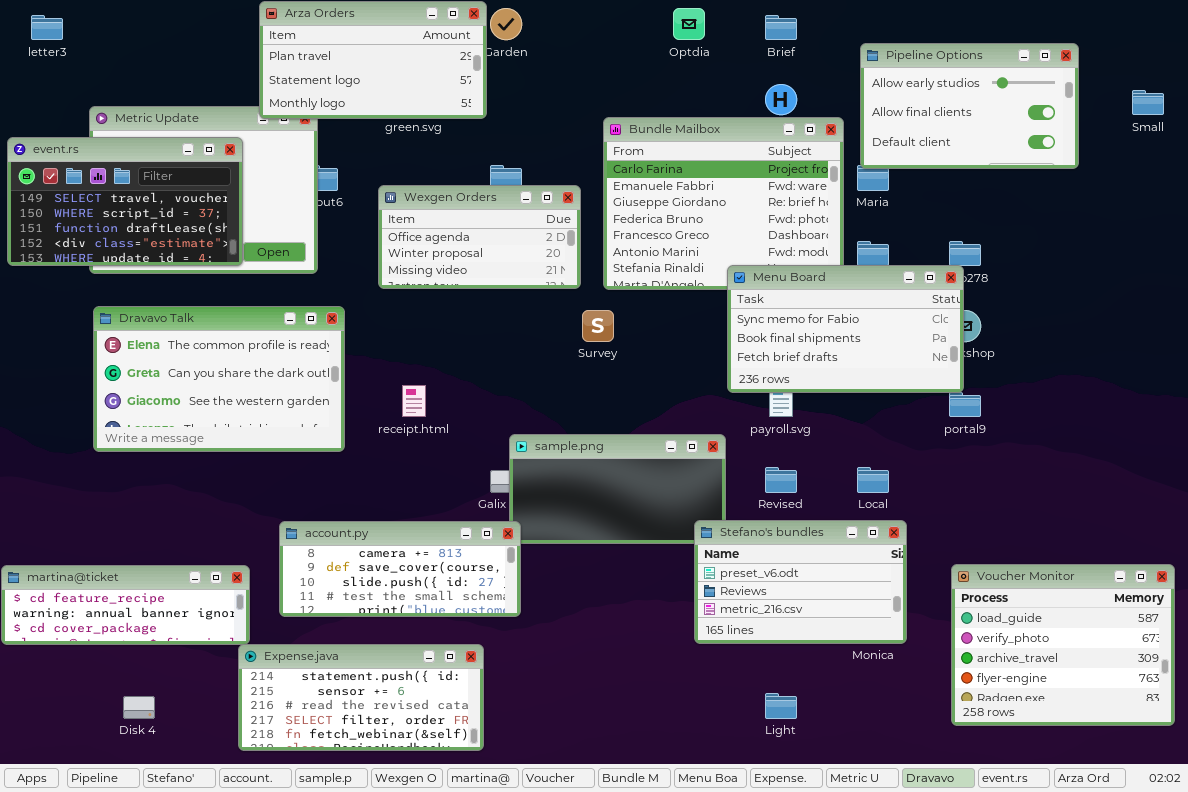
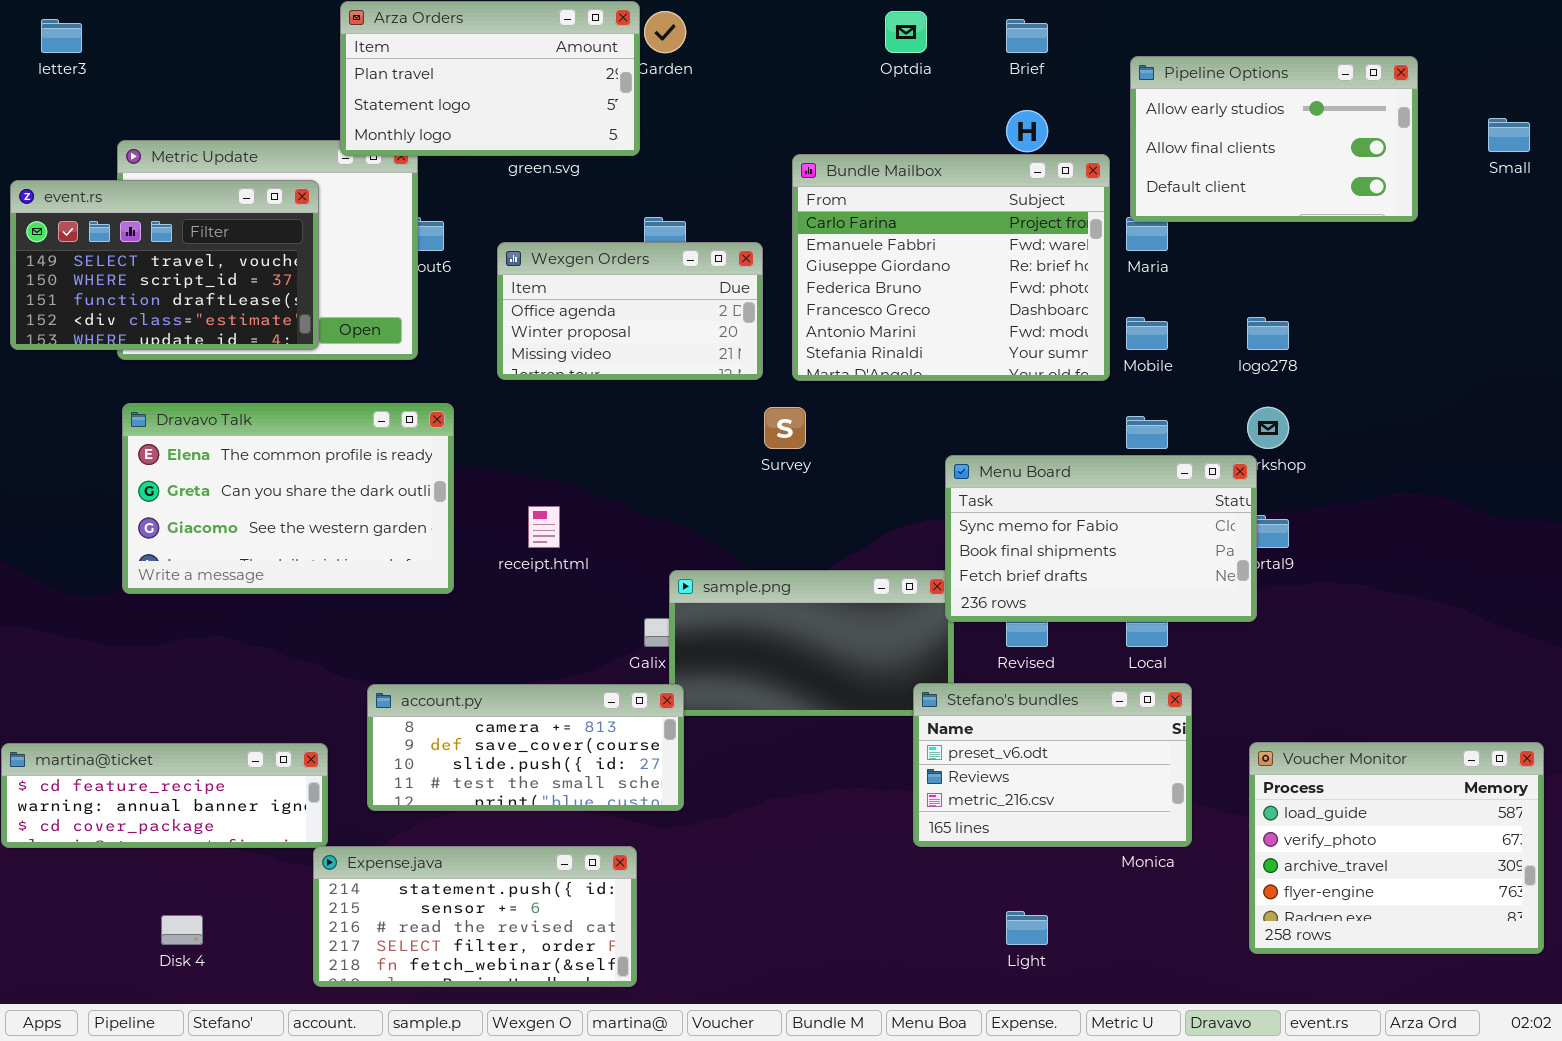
Menu Board: [727,265,964,393] -> [945,455,1257,622], moved

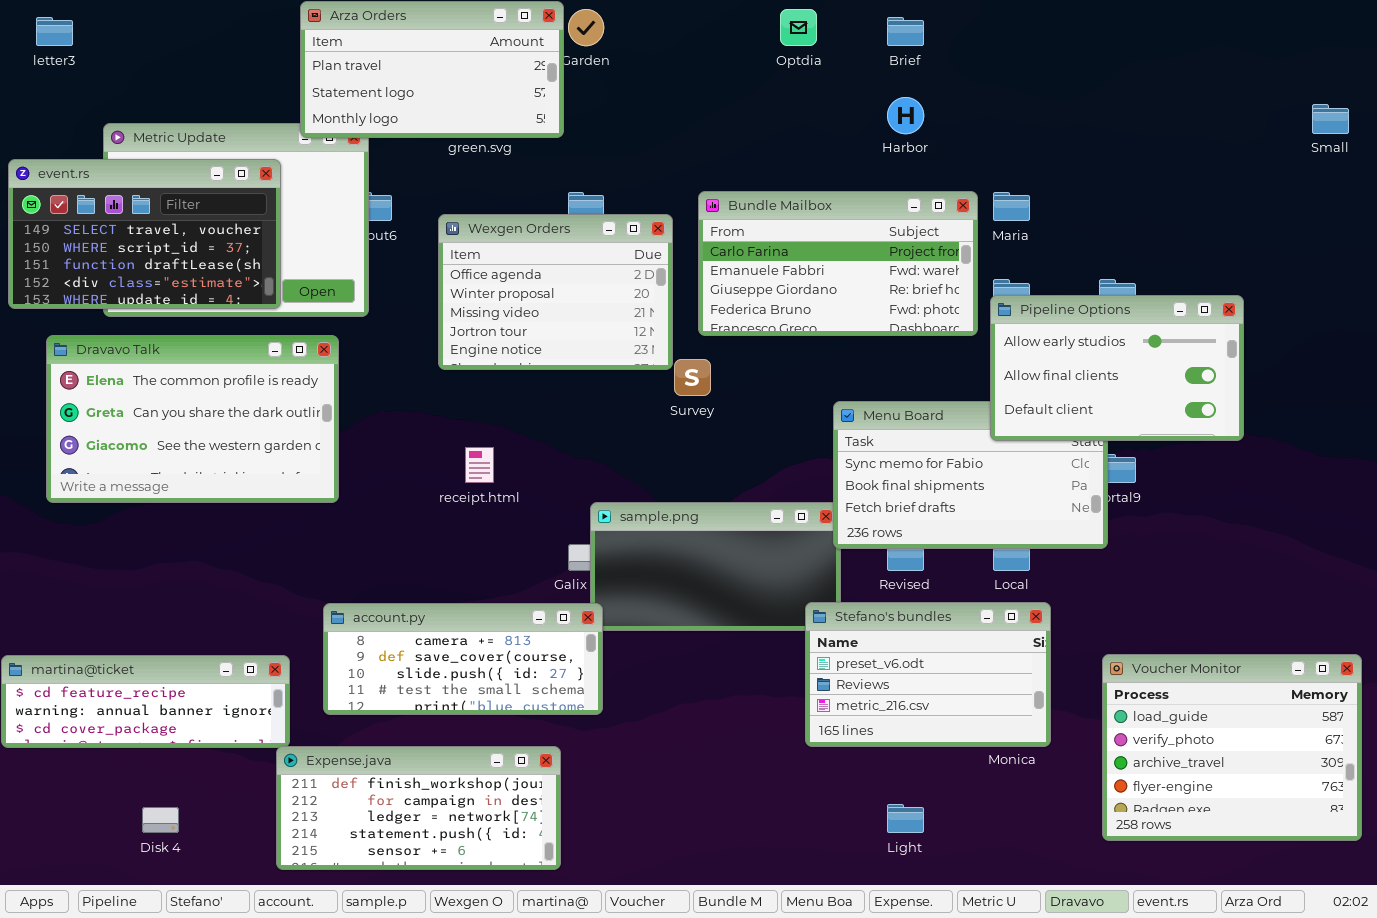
Pipeline Options: [1130,56,1418,222] -> [990,295,1244,441], moved
Bundle Mailbox: [792,154,1110,381] -> [698,191,978,336], resized
Wexgen Orders: [497,242,763,380] -> [438,214,673,370], resized
Dravavo Talk: [122,403,454,594] -> [46,335,339,503], moved
Expense.java: [313,846,637,987] -> [276,746,561,870], scrolled up 3 rows

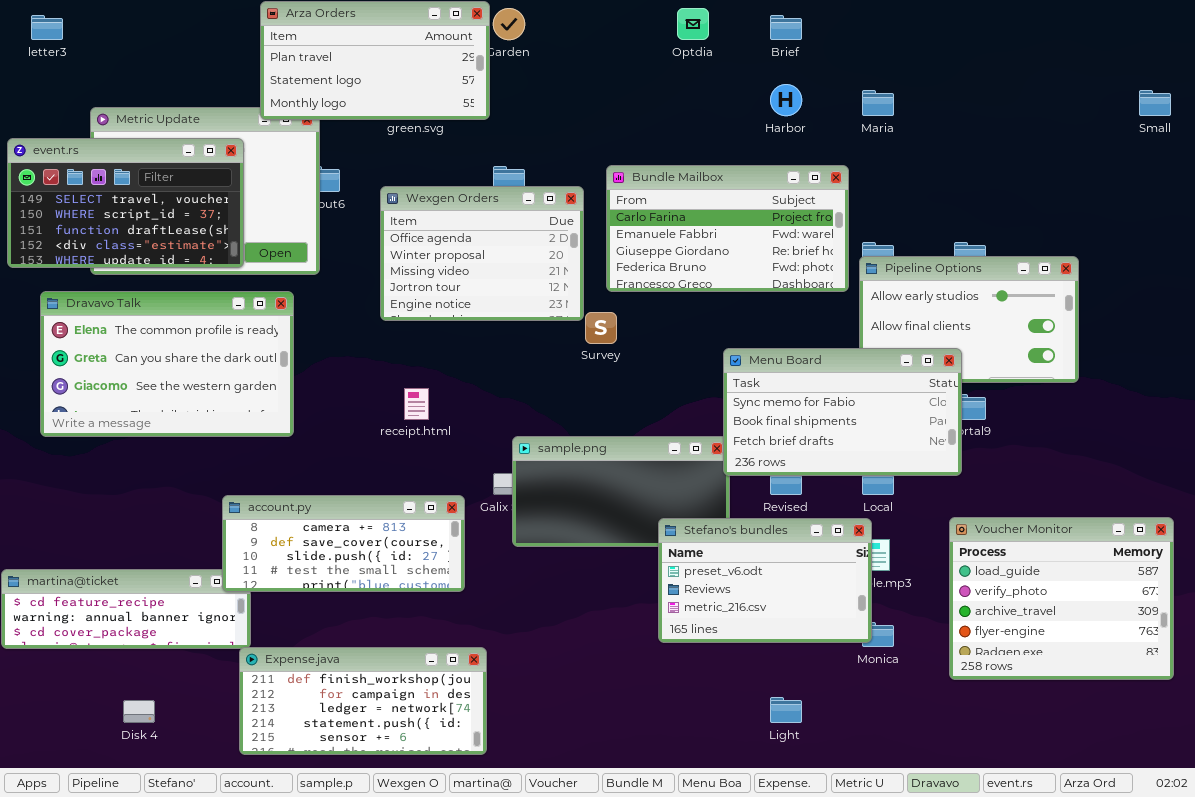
Maria: [993,192,1030,221] -> [862,90,894,116], moved
Menu Board: [833,401,1108,549] -> [723,348,962,476], raised
Stefano's bundles: [805,602,1051,747] -> [658,518,872,643], moved
account.py: [323,603,603,715] -> [222,495,465,592], moved
Voucher Monitor: [1102,654,1362,841] -> [949,517,1174,680], moved

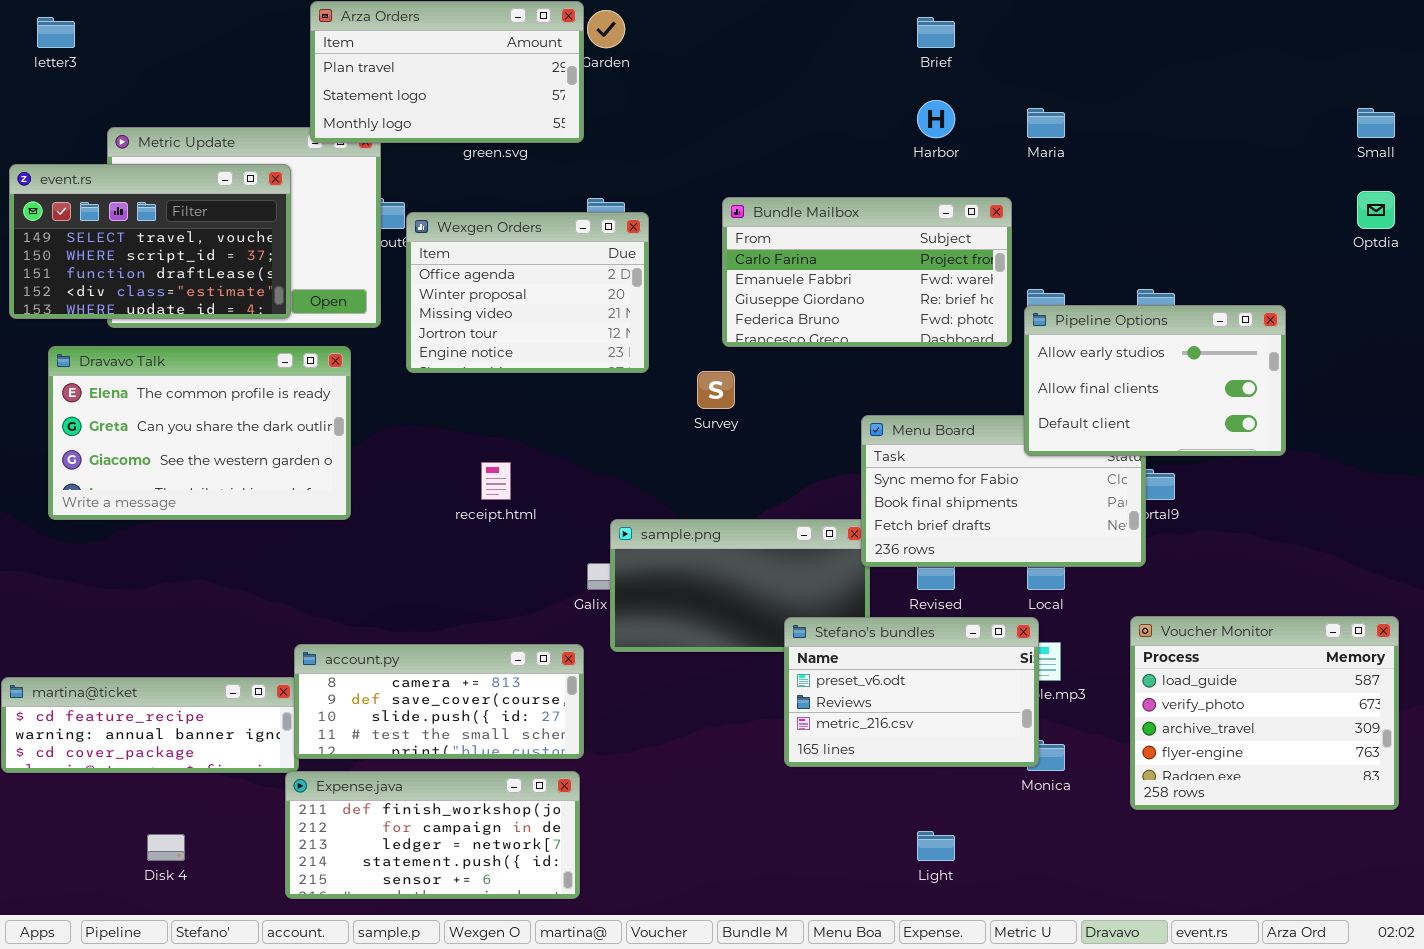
Optdia: [677,8,709,40] -> [1357,191,1395,229], moved
Wexgen Orders: [380,186,584,321] -> [406,212,649,373], moved
Pipeline Options: [859,256,1079,383] -> [1024,305,1286,456], raised
account.py: [222,495,465,592] -> [294,644,584,759], moved

